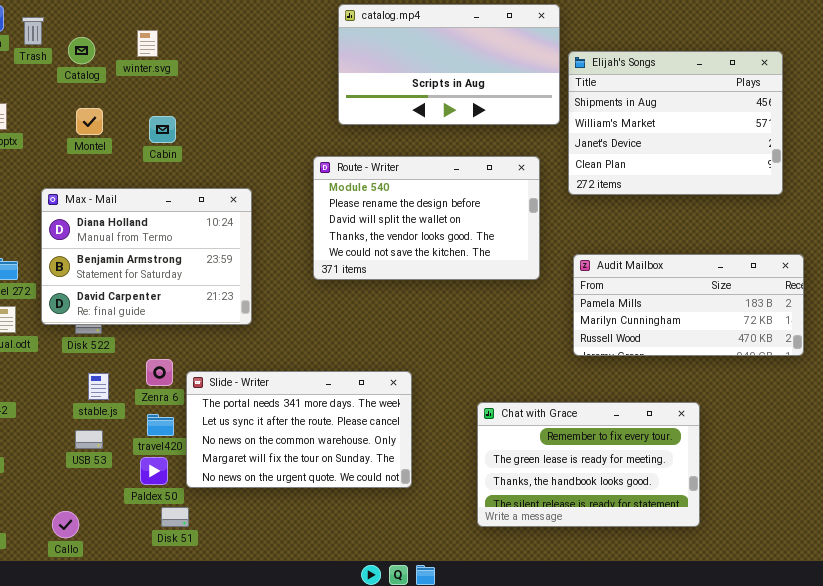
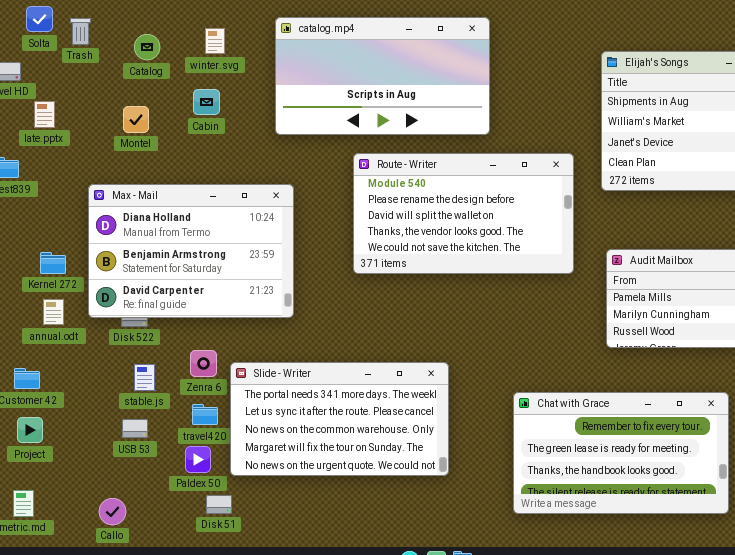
catalog.mp4: [338,4,560,125] -> [275,17,490,135], moved
winter.svg: [137,30,158,57] -> [205,28,225,54], moved
Catalog: [68,37,95,64] -> [134,34,160,60], moved
Cabin: [149,116,176,143] -> [193,89,220,115], moved

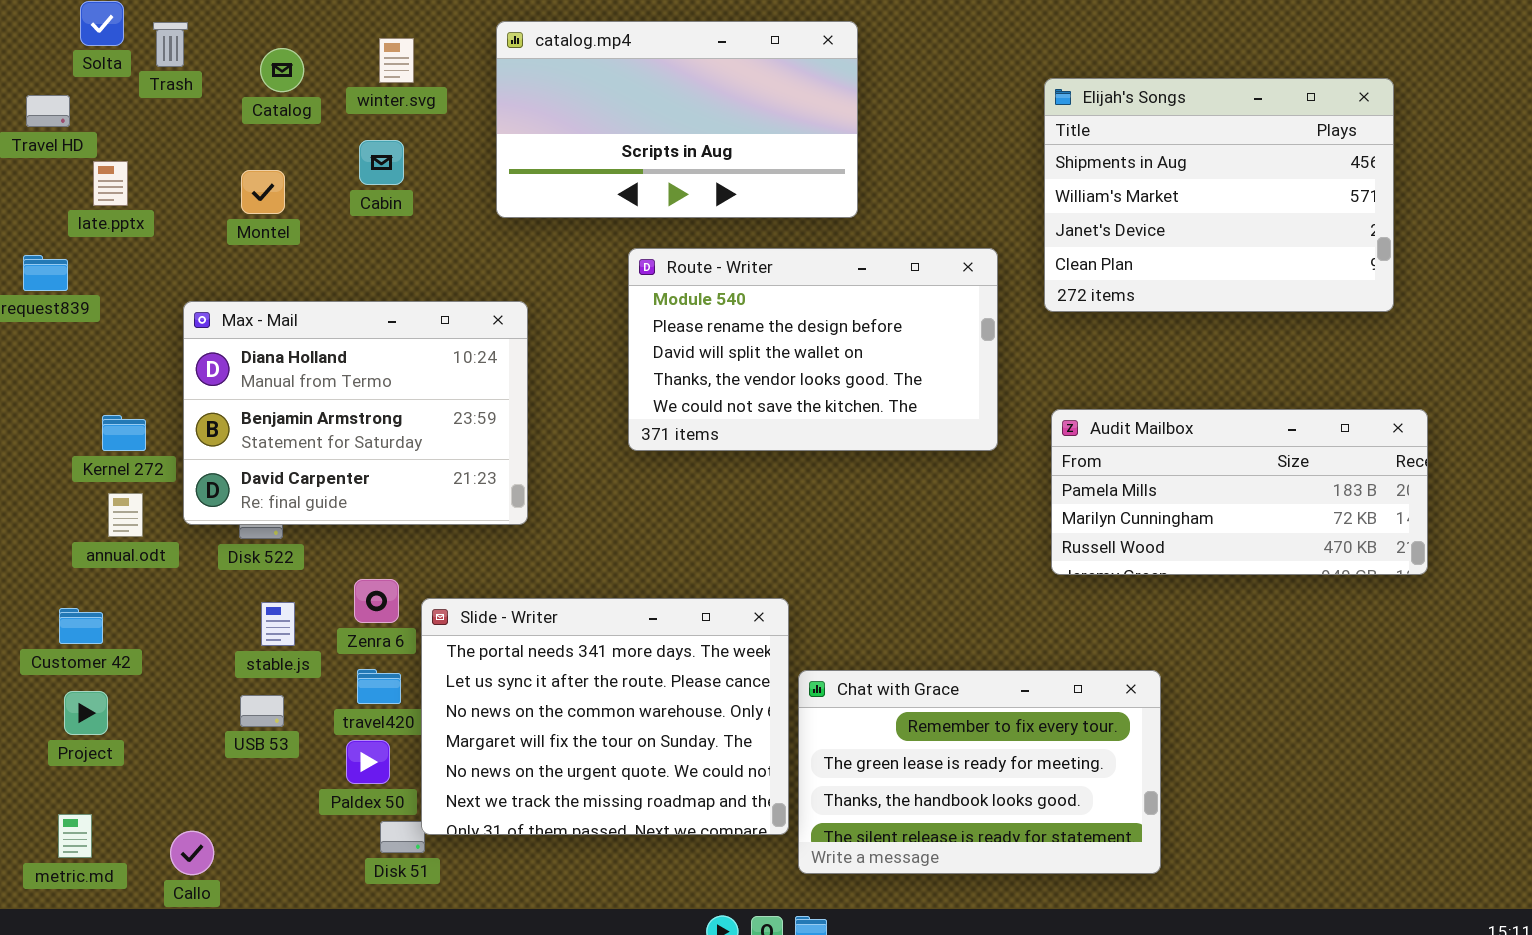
Slide - Writer: [230,362,449,476] -> [421,598,789,835], resized
Chat with Grace: [513,392,729,514] -> [798,670,1161,874], moved
Callo: [99,498,126,525] -> [170,831,214,875], moved

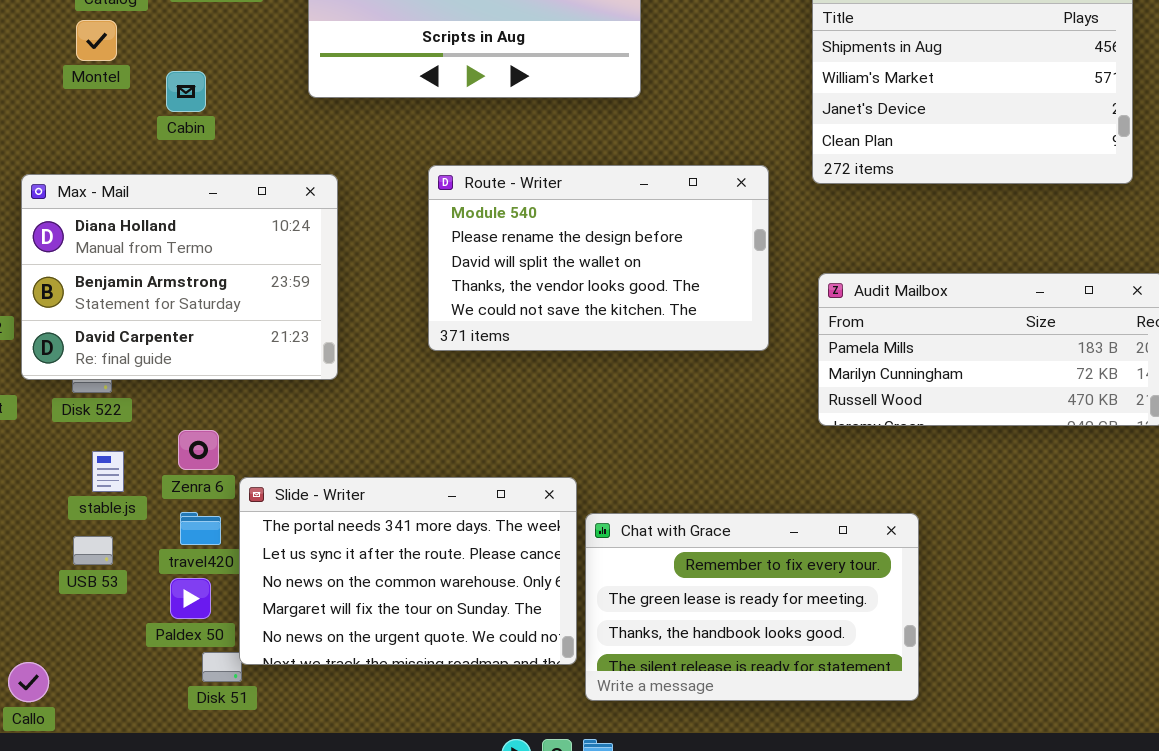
Cabin: [359,140,404,185] -> [166,71,206,112], moved
Montel: [241,170,285,214] -> [76,20,117,61], moved
Route - Writer: [628,248,998,451] -> [428,165,769,351], moved
Slide - Writer: [421,598,789,835] -> [239,477,577,665], resized

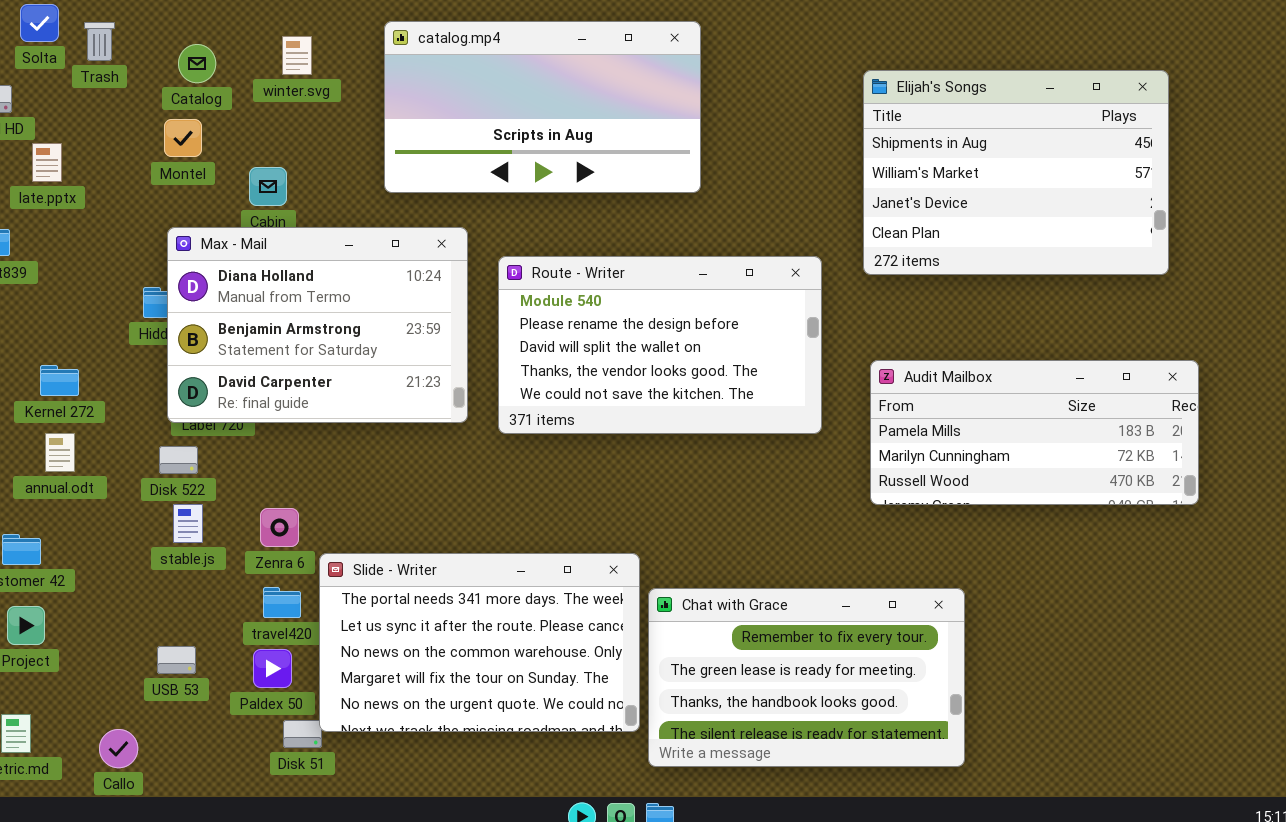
Max - Mail: [21,174,338,380] -> [167,227,468,423], moved
stable.js: [92,451,124,492] -> [173,504,203,543], moved
USB 53: [73,536,113,565] -> [157,646,196,674], moved

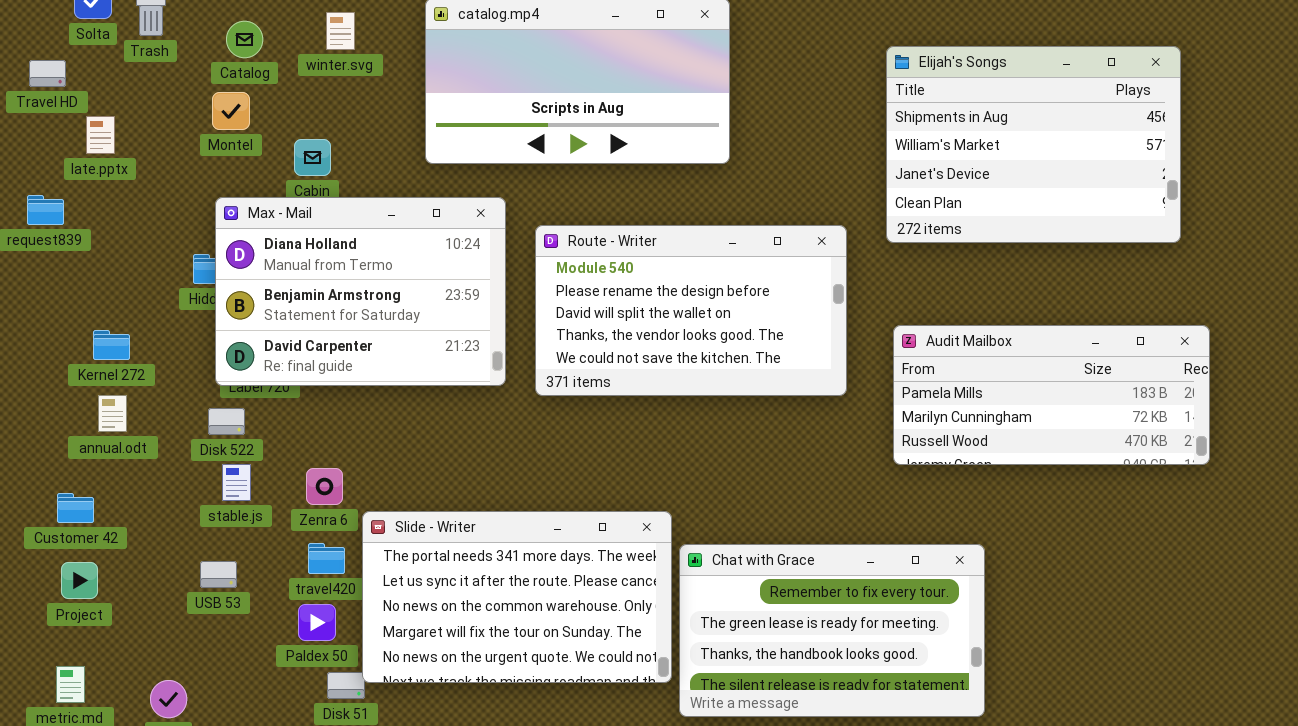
USB 53: [157,646,196,674] -> [200,561,237,588], moved

